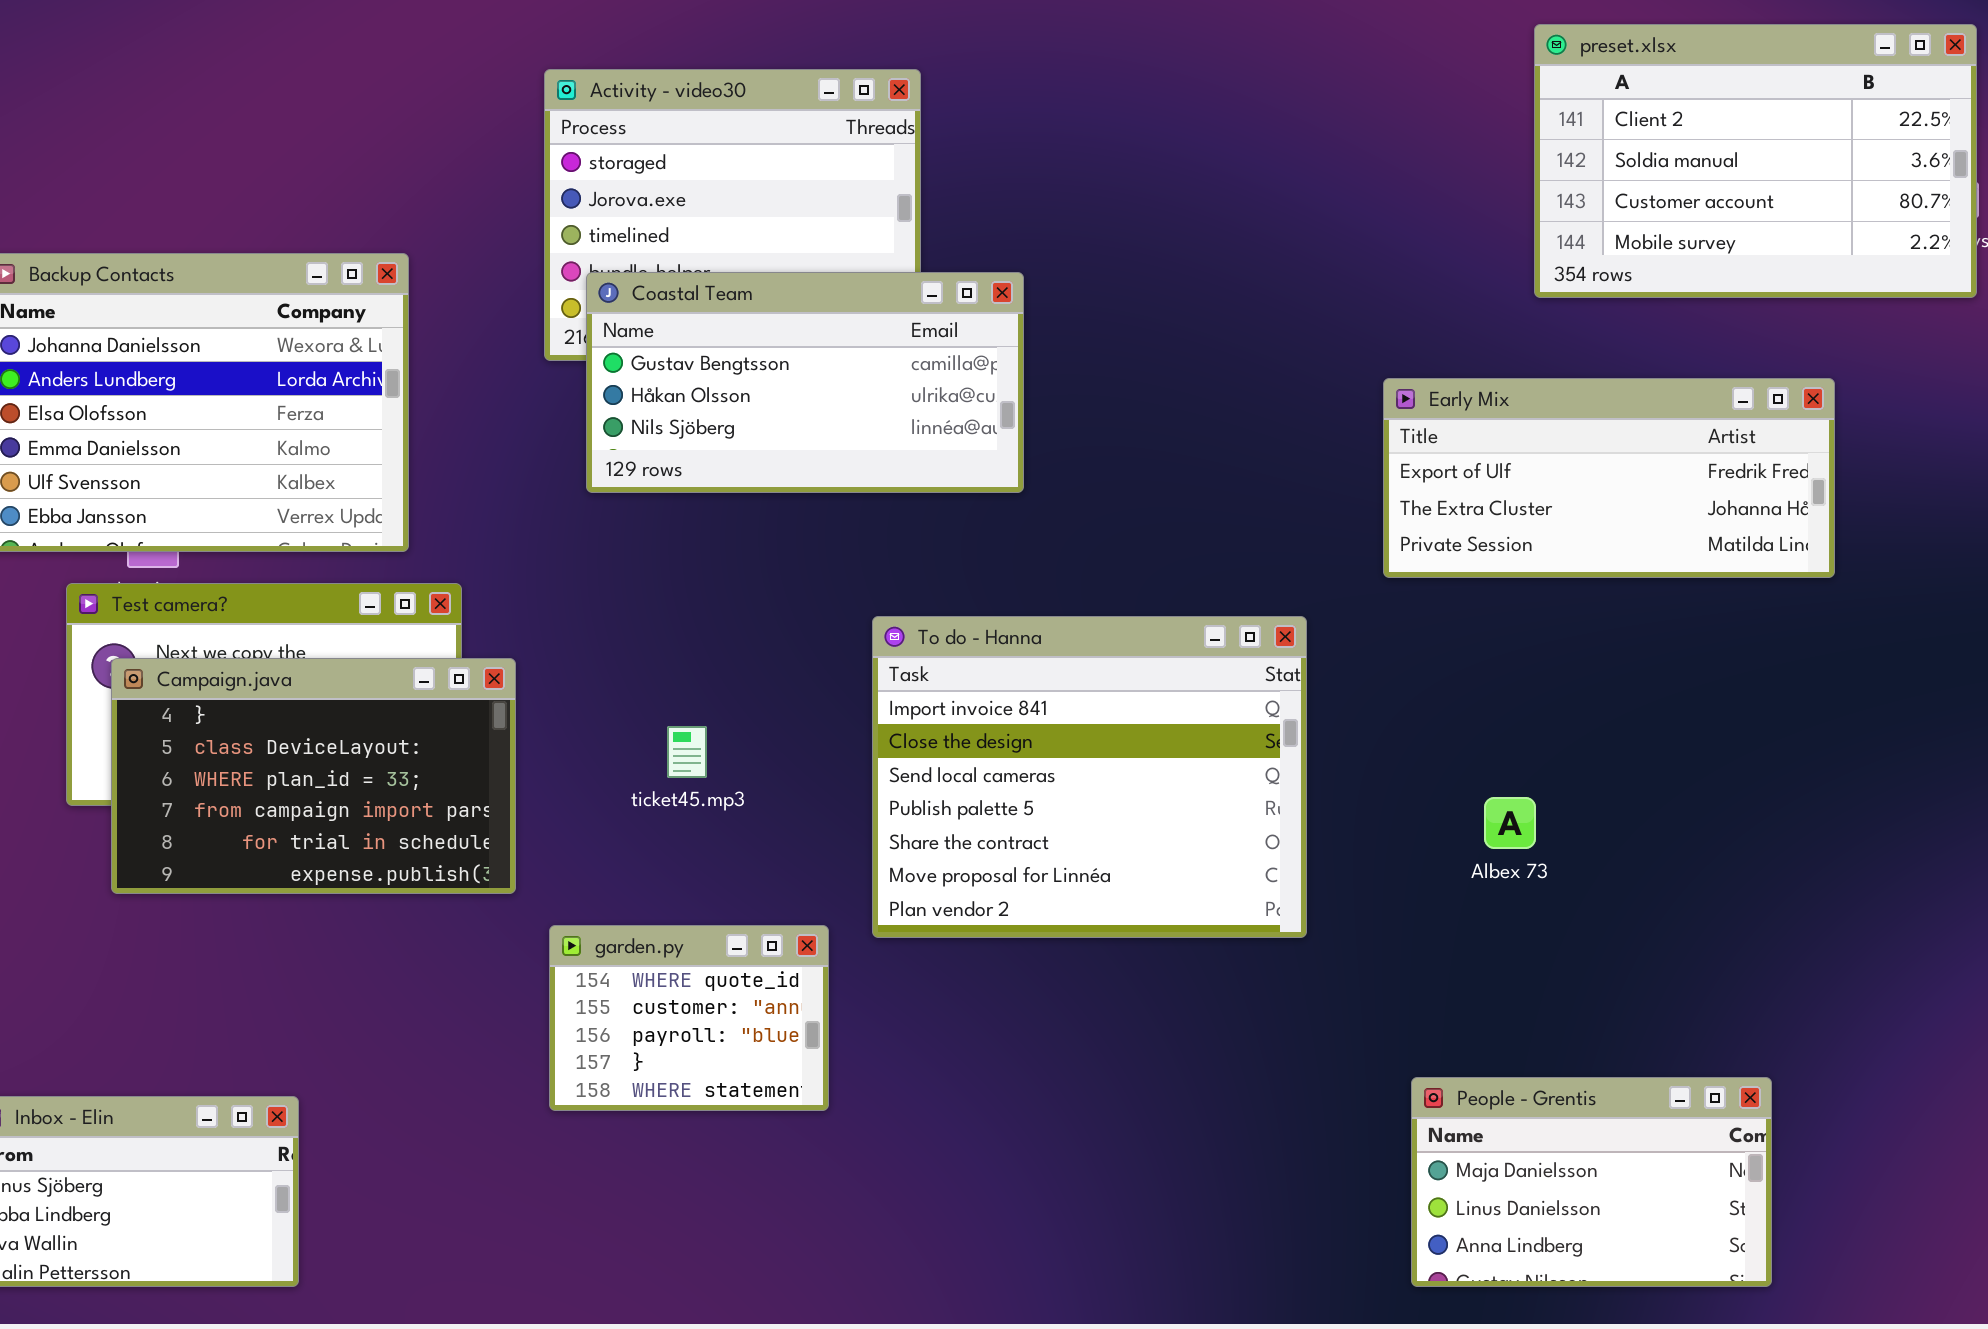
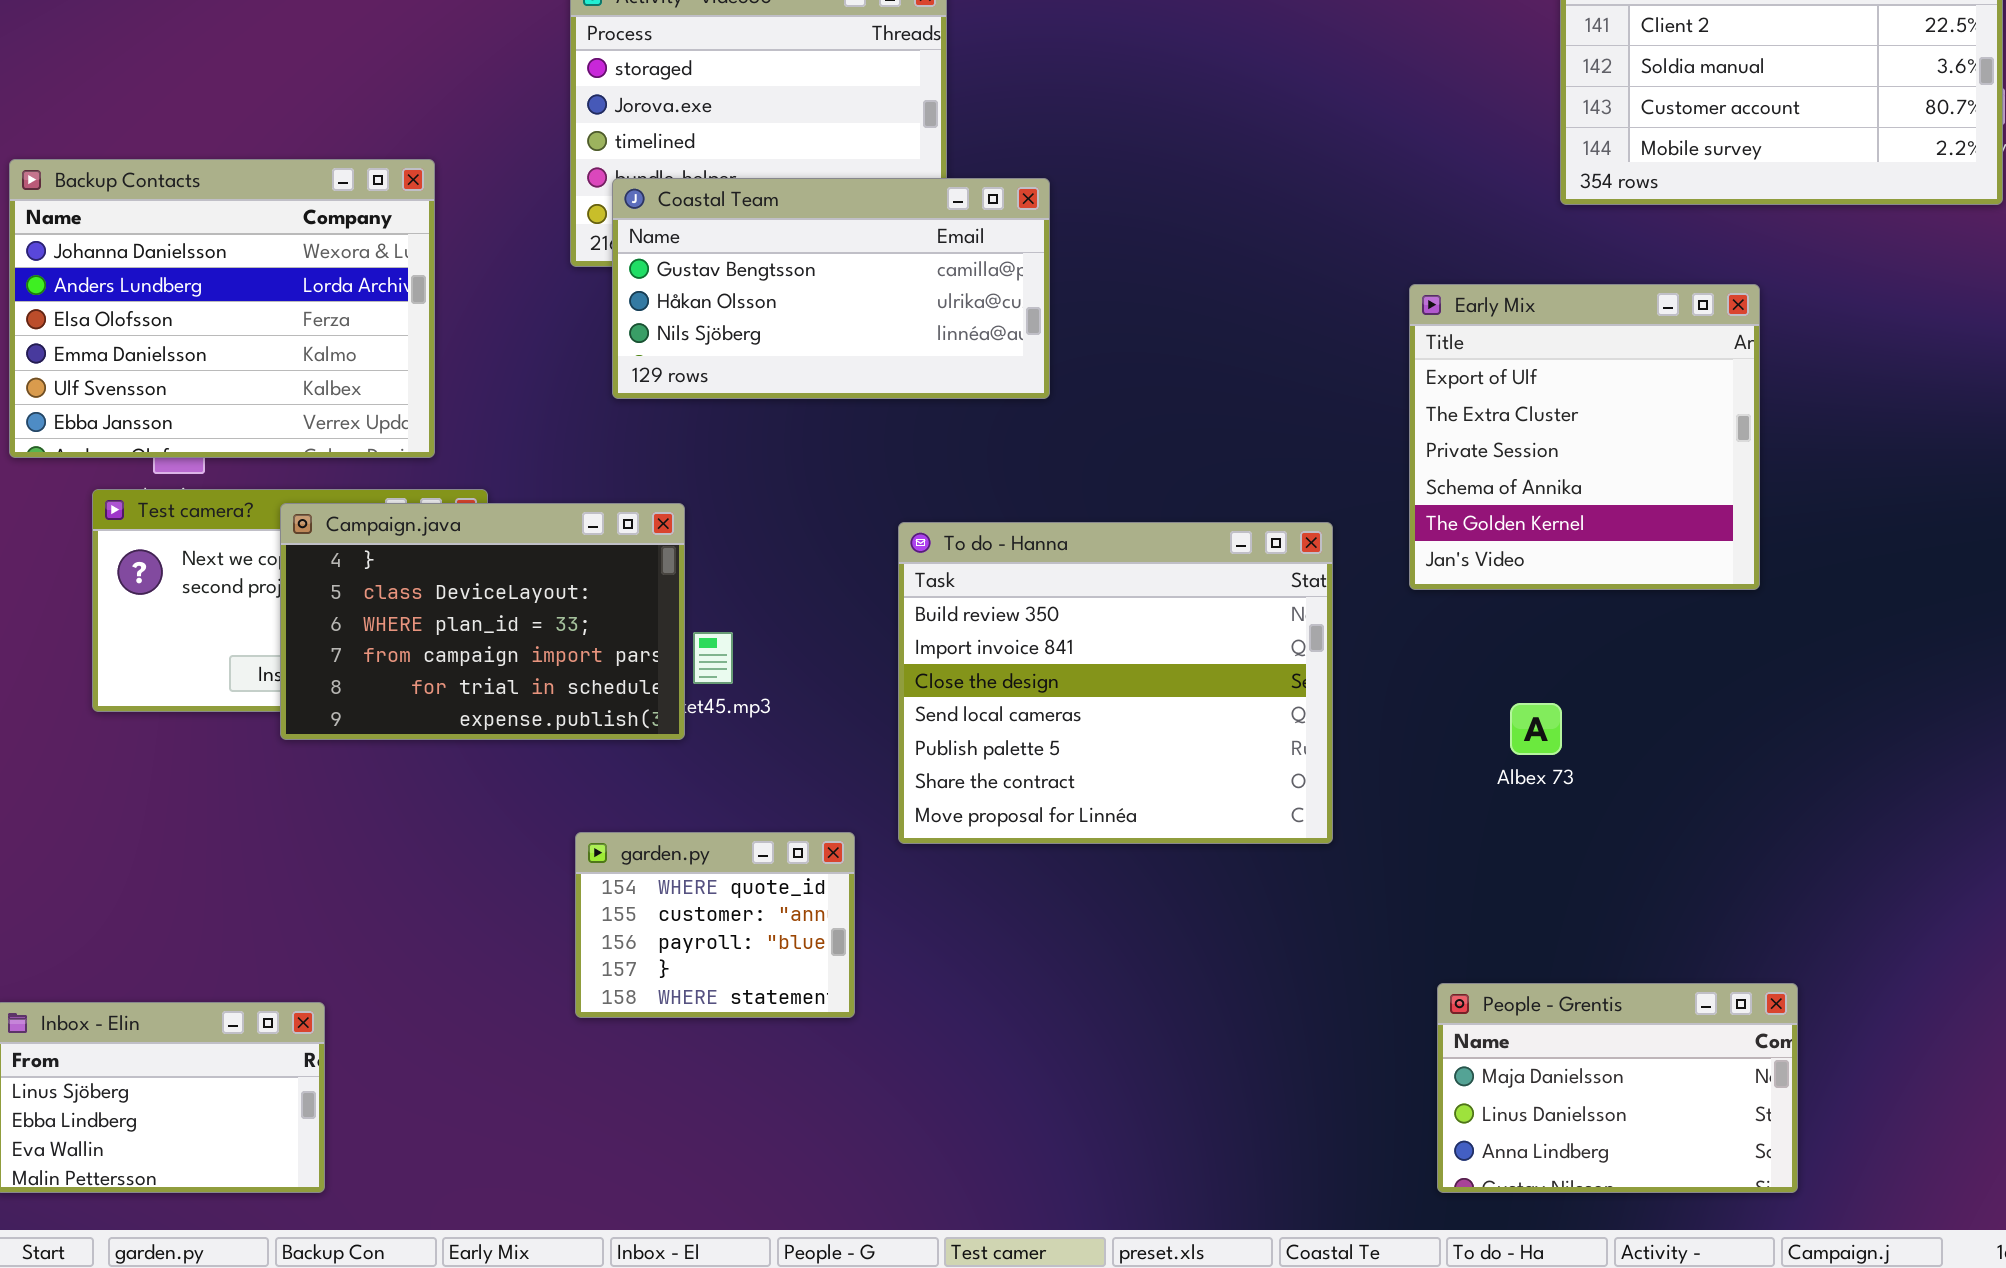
Early Mix: [1383,378,1835,578] -> [1409,284,1760,590], resized
To do - Hanna: [872,616,1307,938] -> [898,522,1333,844], scrolled up 1 row
Campaign.java: [111,658,516,894] -> [280,503,685,740], moved

